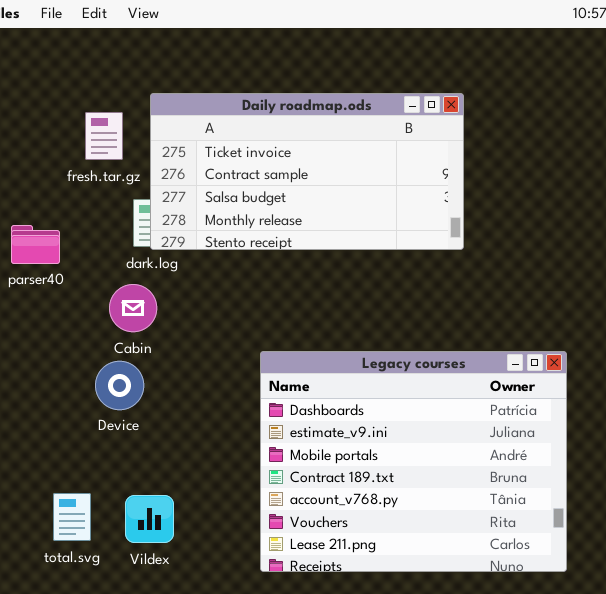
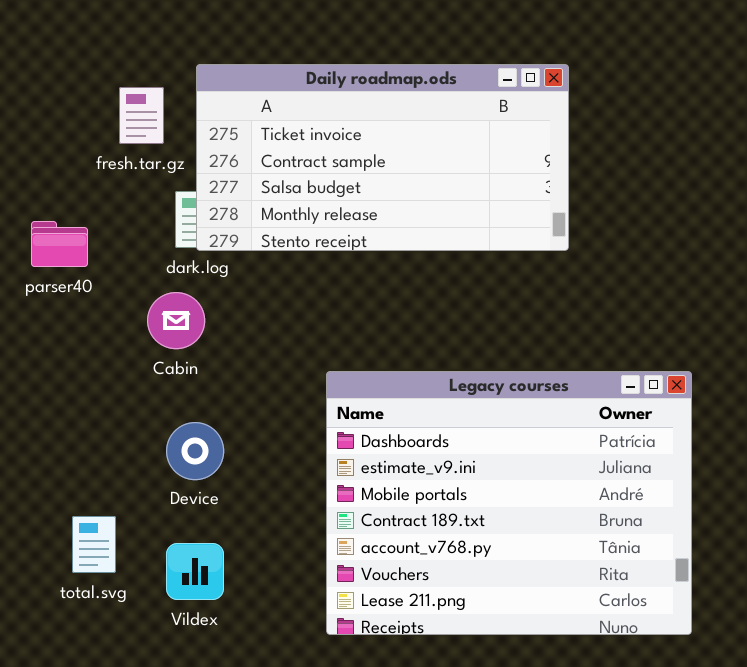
Device: [95,361,144,410] -> [166,422,224,480], moved
total.svg: [53,493,91,541] -> [72,516,116,573], moved

